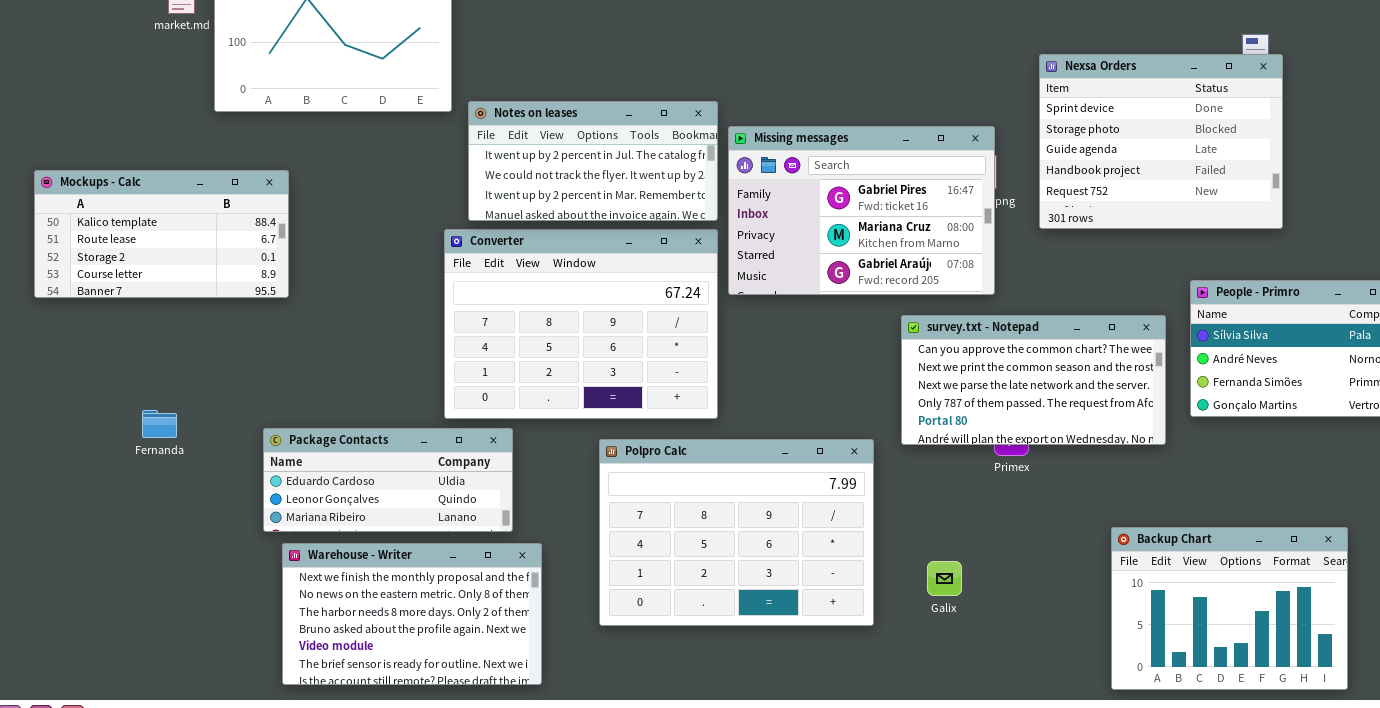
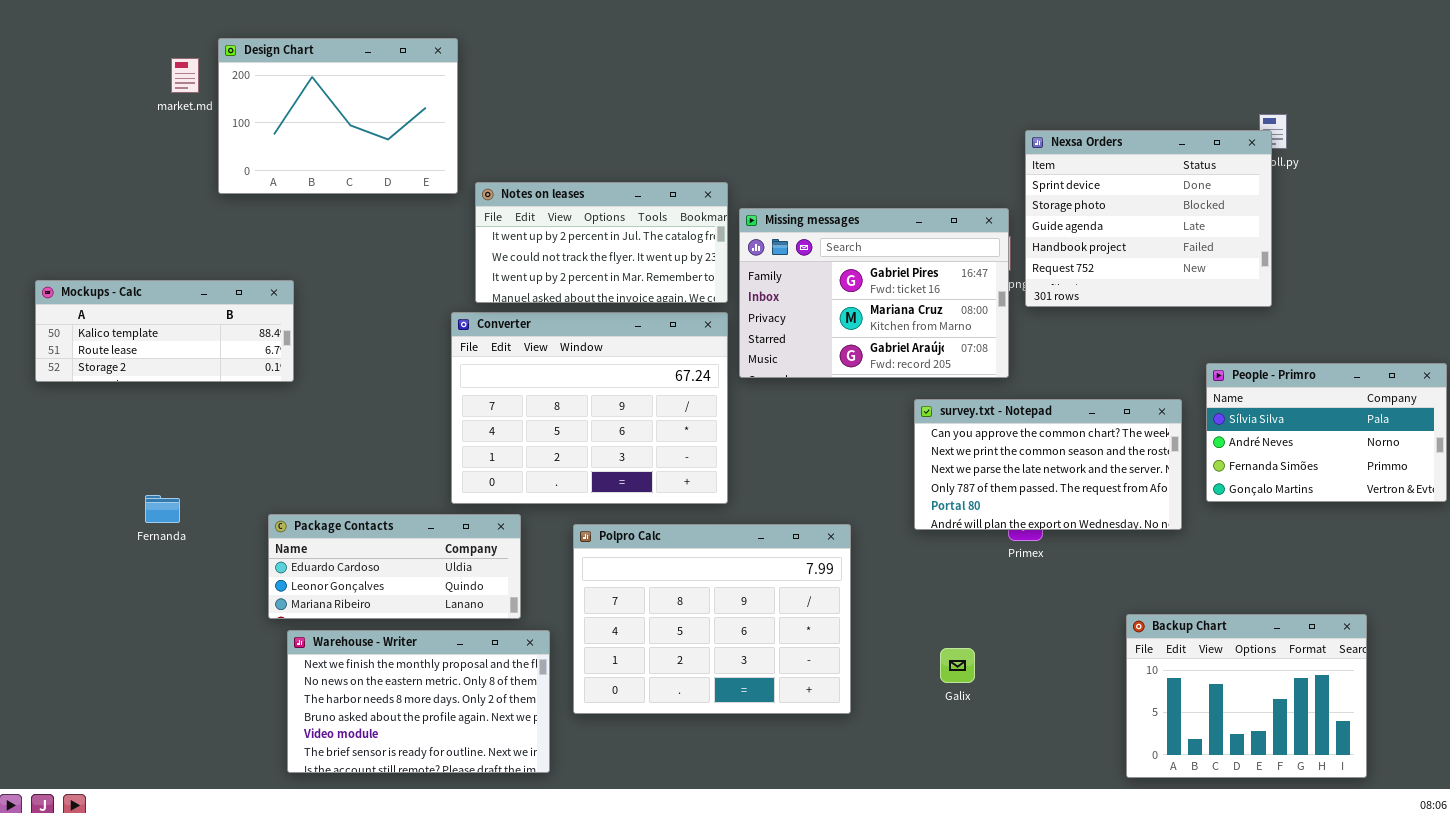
Nexsa Orders: [1039,54,1283,229] -> [1025,130,1272,307], moved
Mockups - Calc: [34,170,289,298] -> [35,280,294,382], resized
Polpro Calc: [599,439,874,626] -> [573,524,851,714], moved

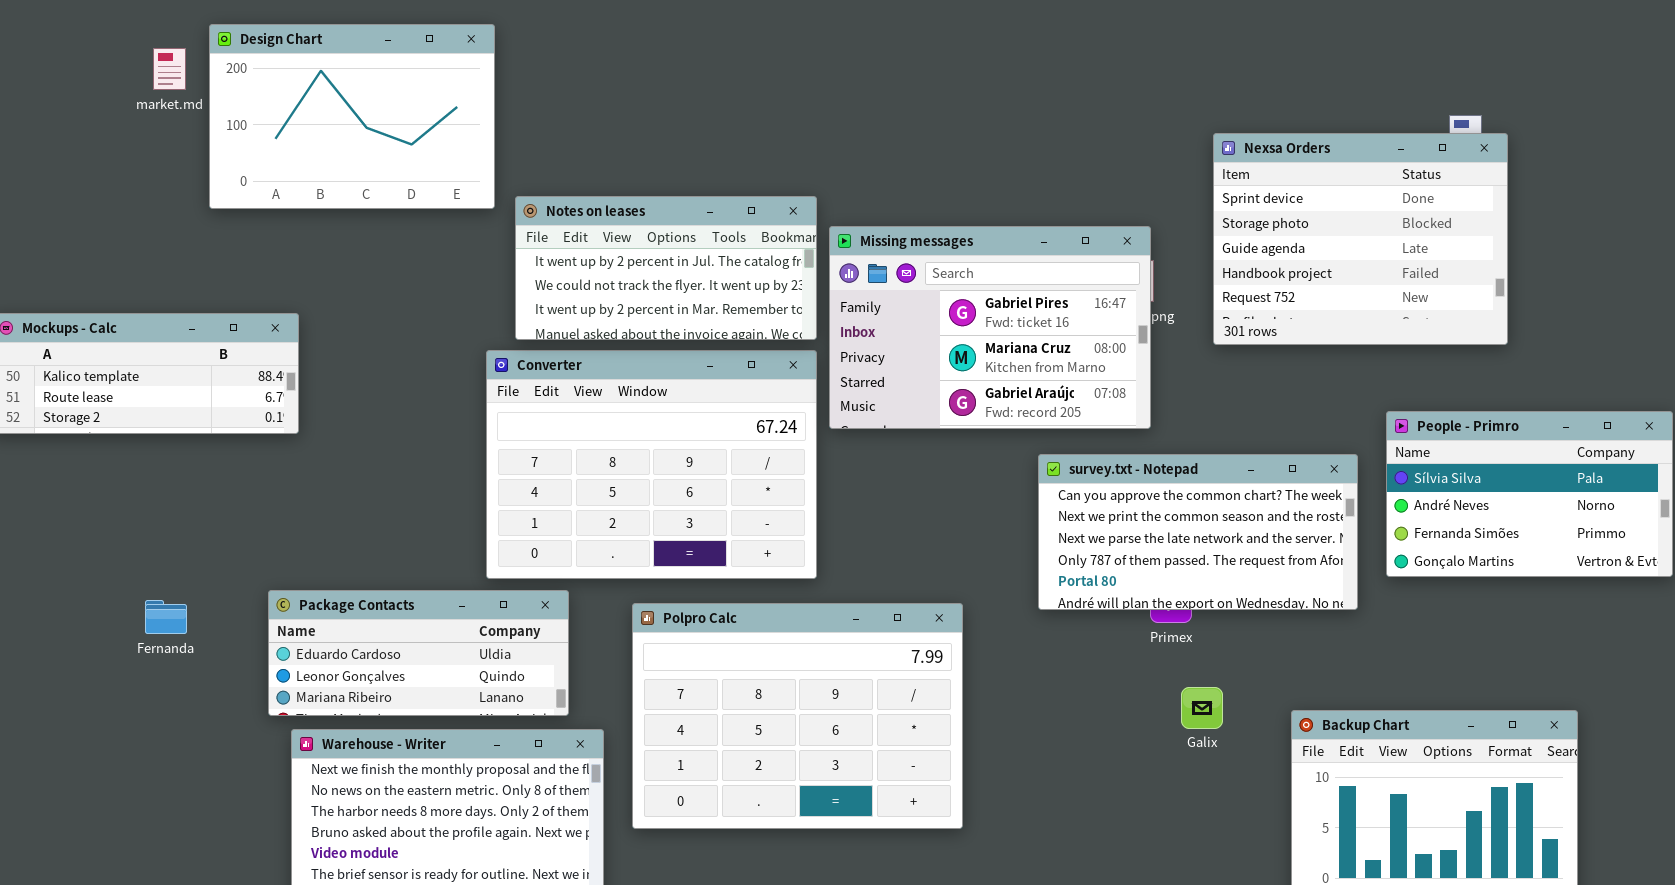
Nexsa Orders: [1025,130,1272,307] -> [1213,133,1508,345], moved
Fernanda: [145,495,180,523] -> [145,600,187,634], moved
Galix: [940,648,975,683] -> [1181,687,1223,729], moved

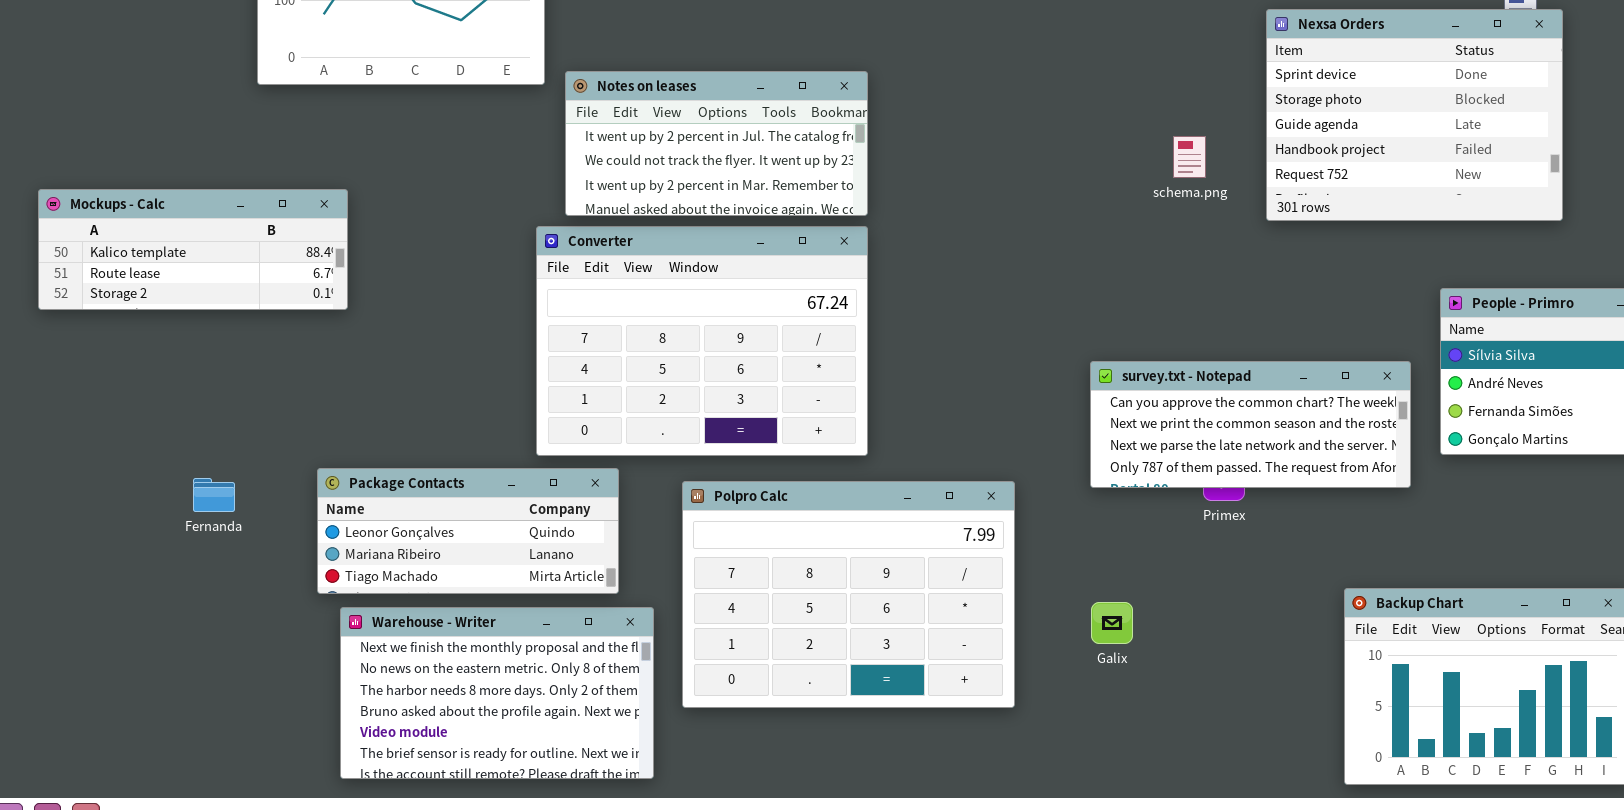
Missing messages: [829,226,1151,429] -> none, closed
survey.txt - Notepad: [1038,454,1358,610] -> [1090,361,1411,488], resized
Package Contacts: [268,590,569,716] -> [317,468,619,594], scrolled down 1 row
Galix: [1181,687,1223,729] -> [1091,602,1133,644], moved

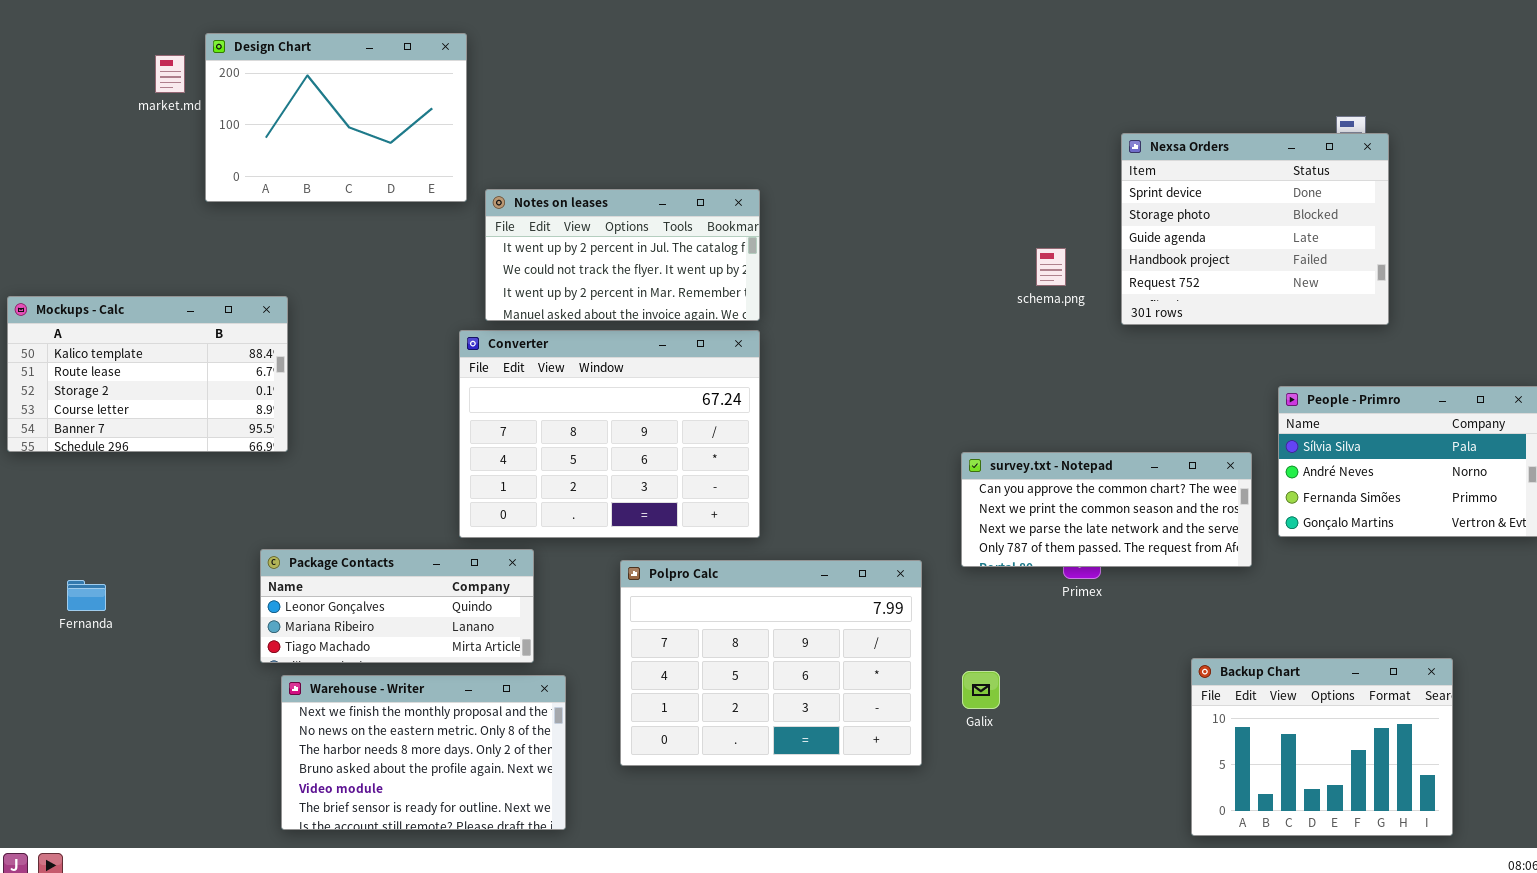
Mockups - Calc: [38,189,348,310] -> [7,296,288,452], resized
Fernanda: [193,478,235,512] -> [67,580,106,611], moved
Polpro Calc: [682,481,1015,708] -> [620,560,922,766], moved

